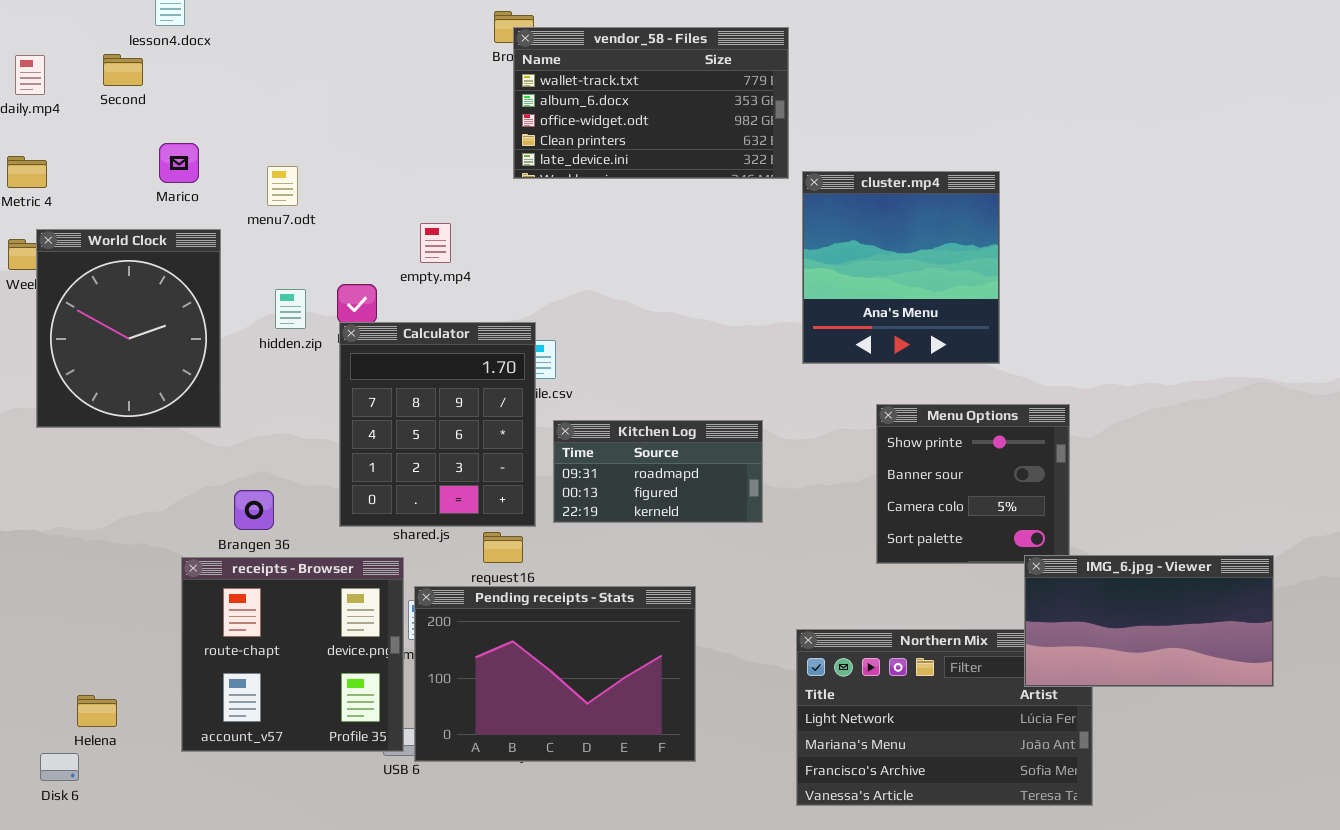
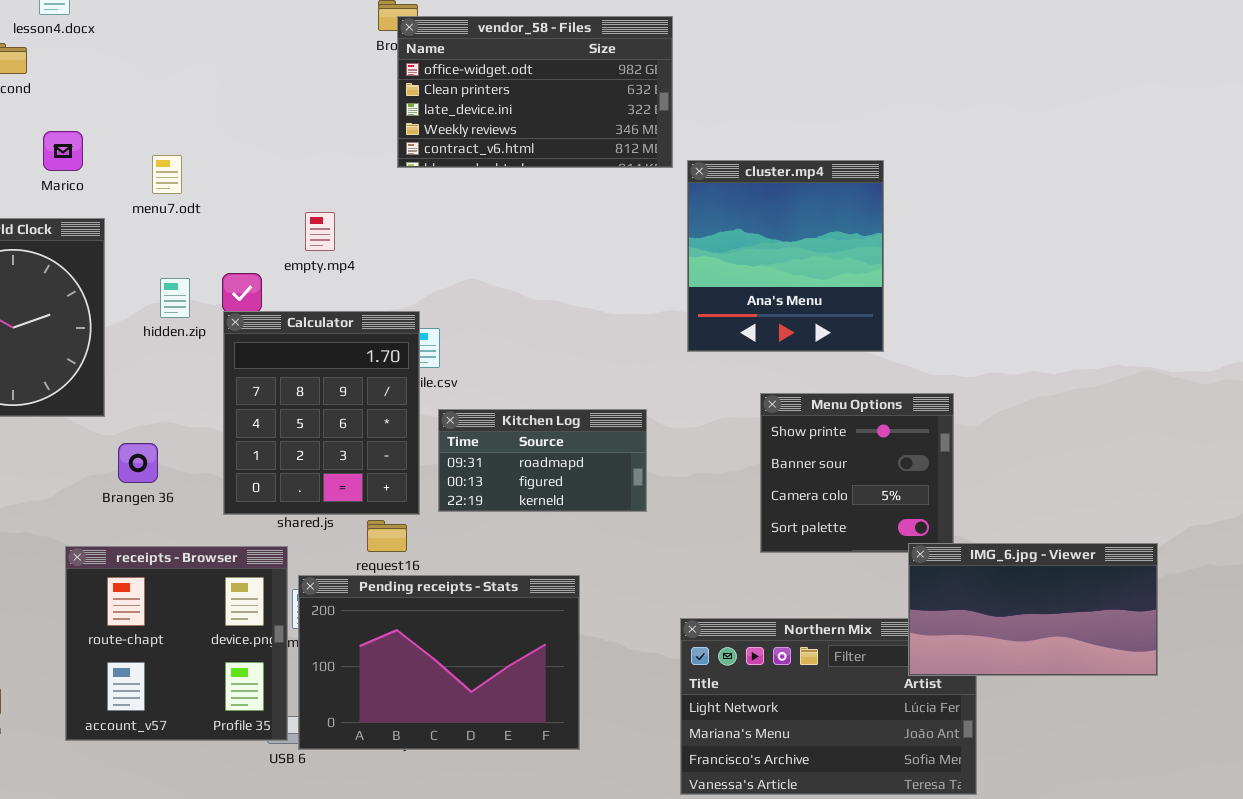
vendor_58 - Files: [513,27,789,179] -> [397,16,673,168], scrolled down 2 rows
Brangen 36: [234,490,274,530] -> [118,443,158,483], moved

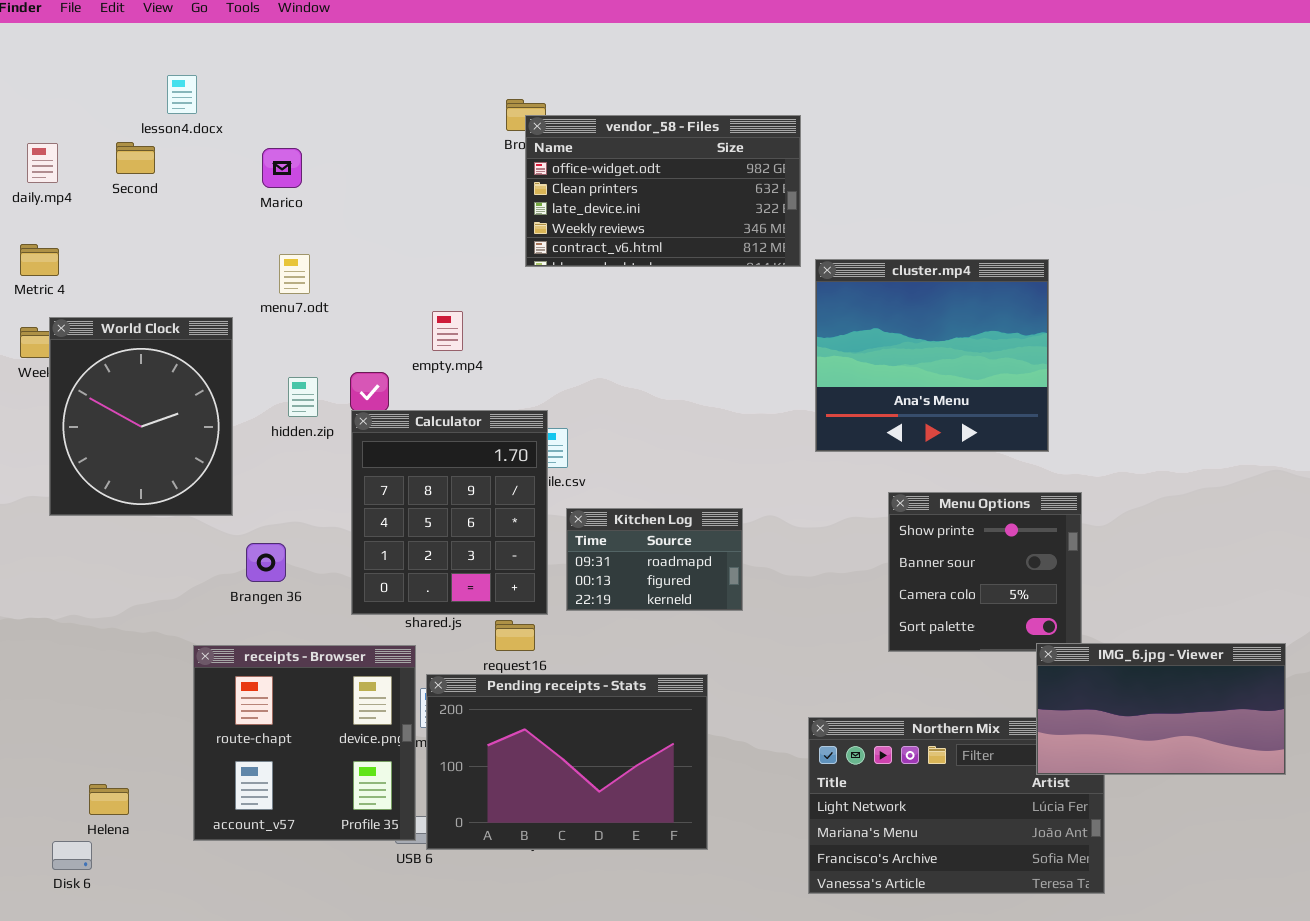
Marico: [43,131,83,171] -> [262,148,302,188], moved
cluster.mp4: [687,160,884,352] -> [815,259,1049,452], resized
Kitchen Log: [438,409,647,512] -> [566,508,743,611], resized

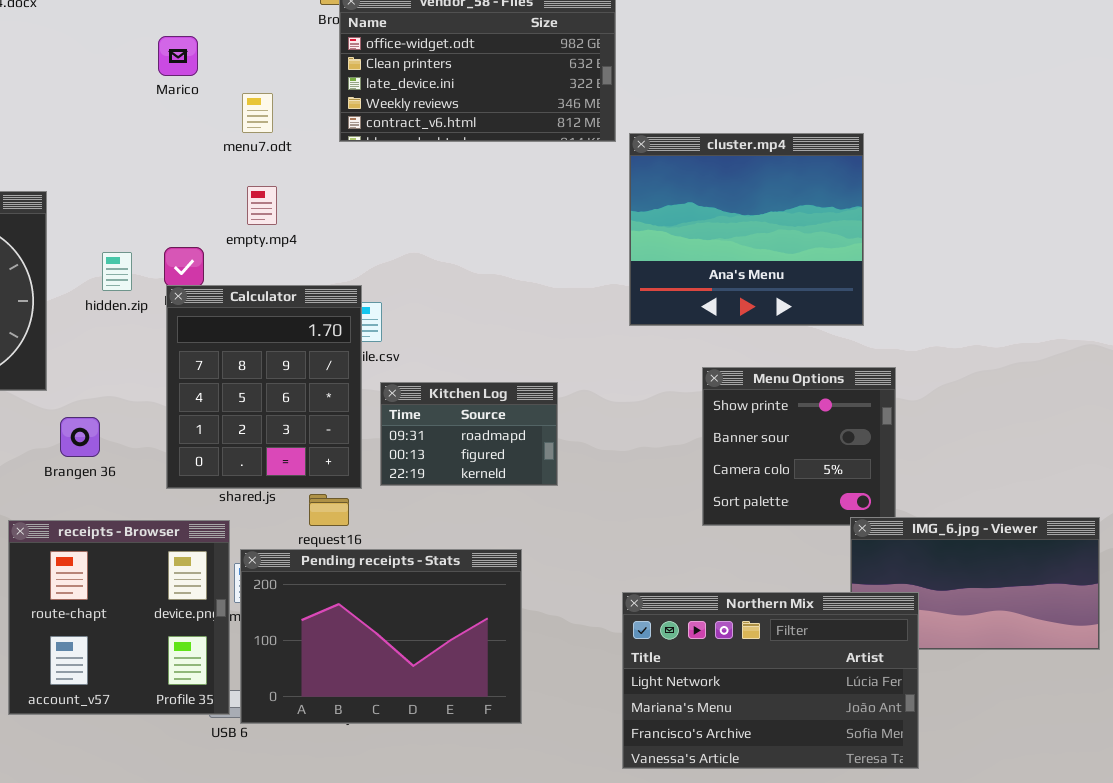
Marico: [262,148,302,188] -> [158,36,198,76], moved
menu7.odt: [279,254,310,294] -> [242,93,273,133], moved
Northern Mix: [808,717,1105,894] -> [622,592,919,769], raised

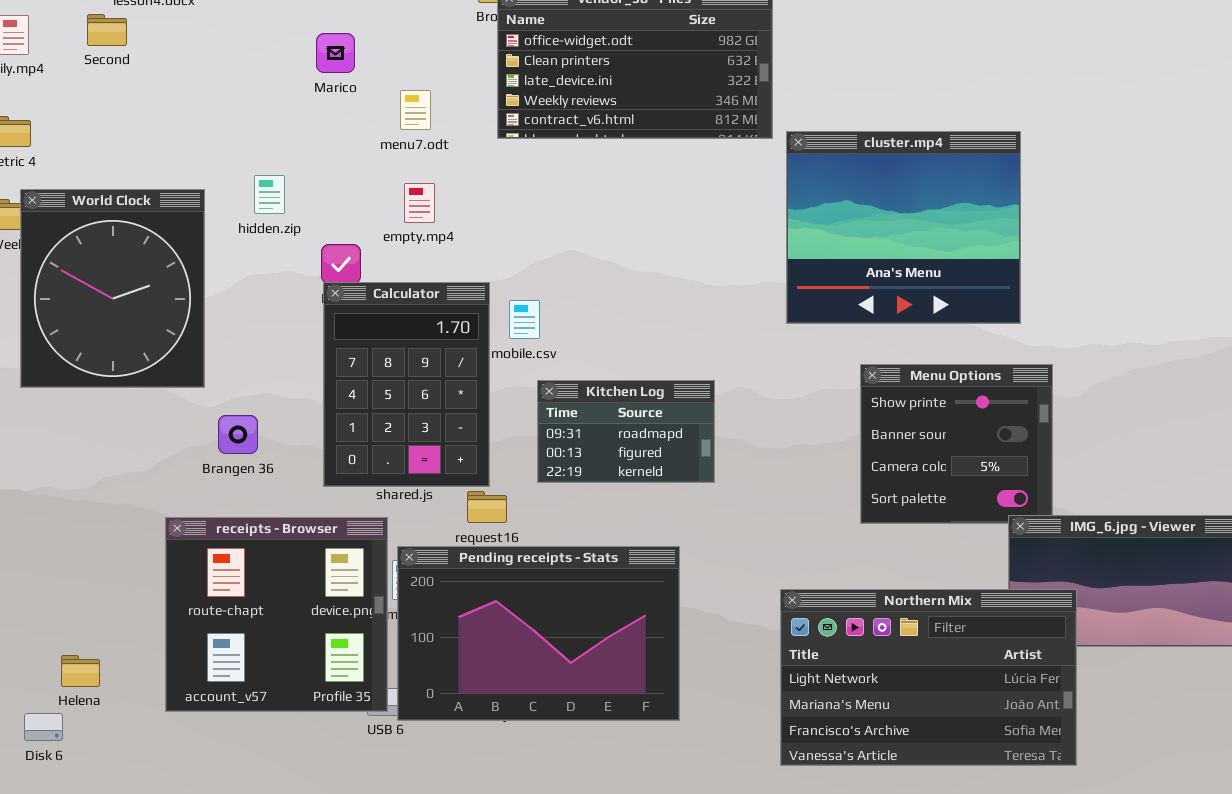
hidden.zip: [102,252,132,291] -> [254,175,285,214], moved
Calculator: [166,285,362,489] -> [323,282,490,487], resized

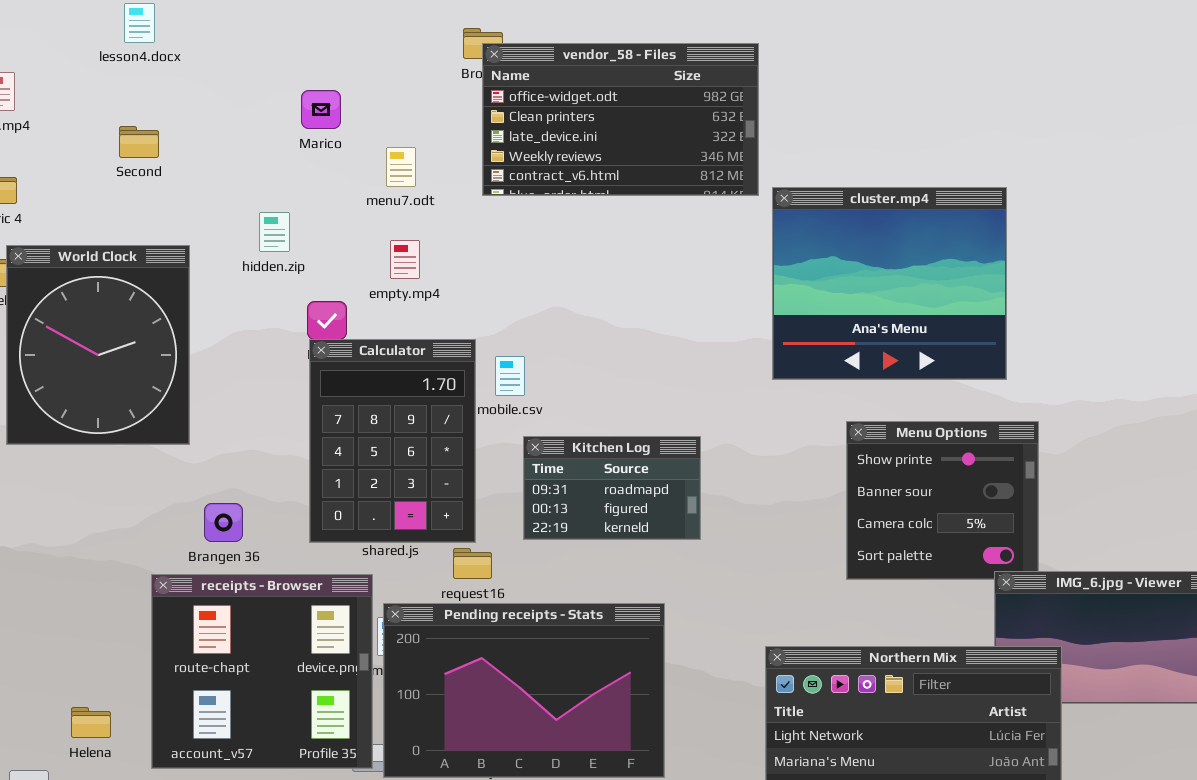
Second: [87,14,127,46] -> [119,126,159,158], moved
hidden.zip: [254,175,285,214] -> [259,212,290,252], moved
Brangen 36: [218,415,258,454] -> [204,503,243,542], moved
Helena: [61,655,100,687] -> [71,707,111,738], moved

